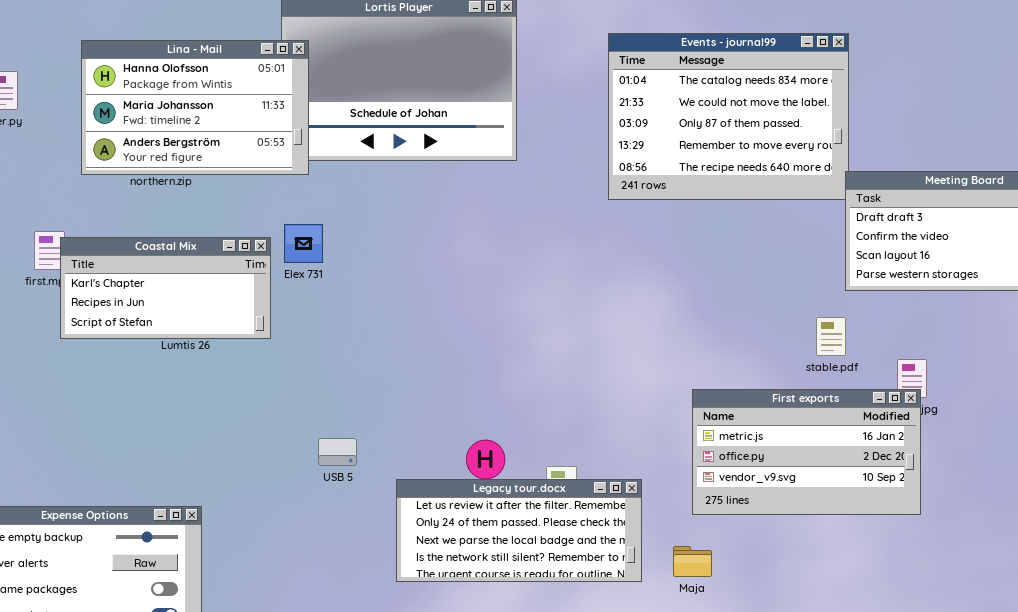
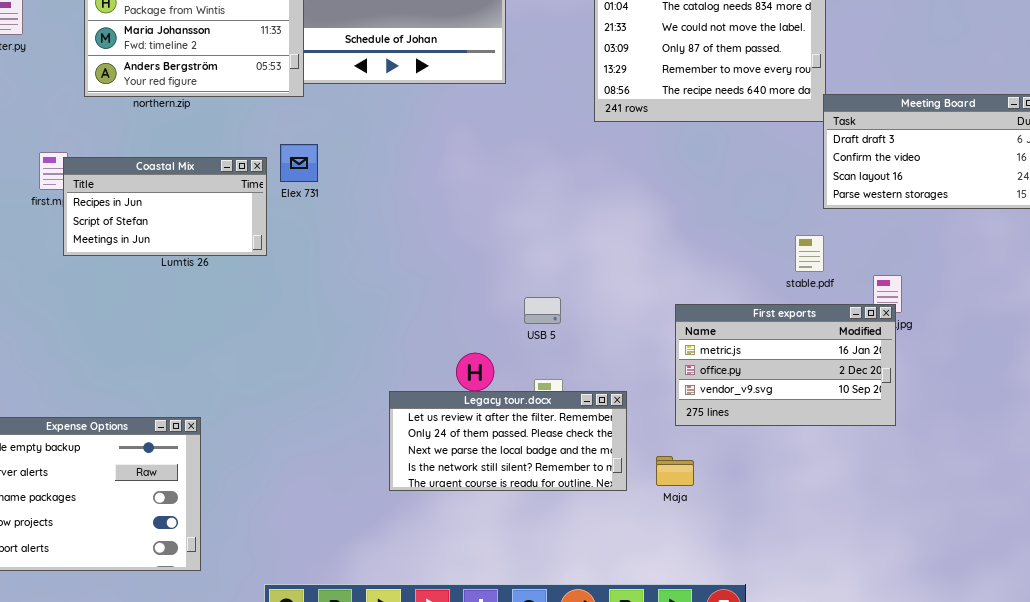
Coastal Mix: [60,237,271,339] -> [63,157,267,256], scrolled down 1 row
USB 5: [318,438,357,466] -> [524,297,561,324], moved

